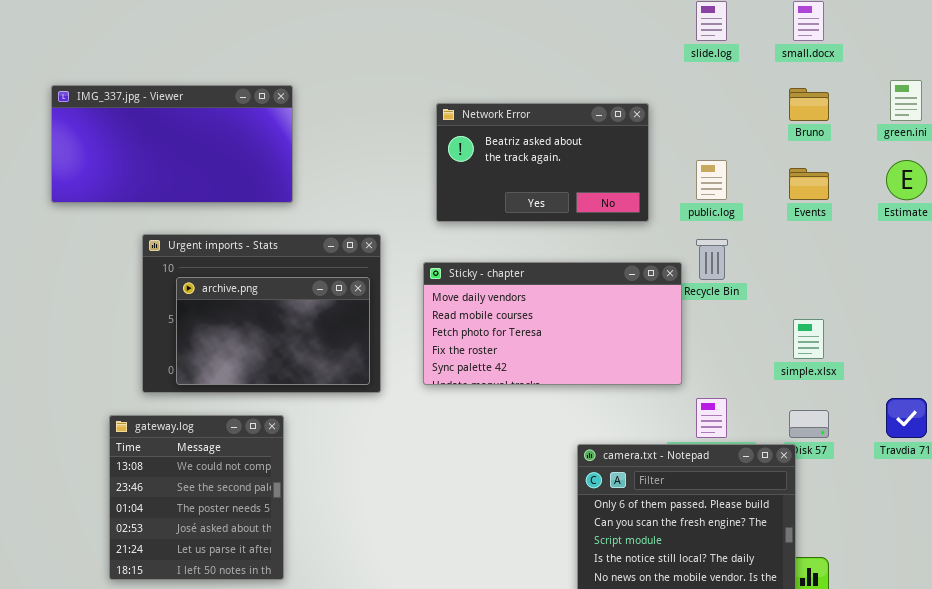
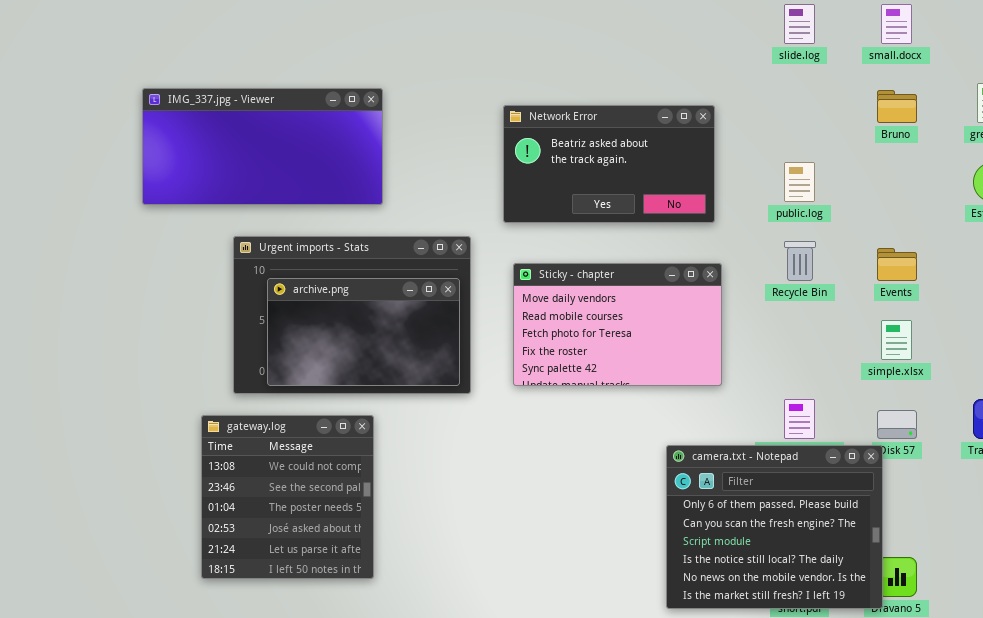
Network Error: [436,103,649,222] -> [503,105,715,223], moved
Events: [789,168,829,200] -> [877,248,917,281], moved
Sticky - chapter: [423,262,682,385] -> [513,263,722,386], resized

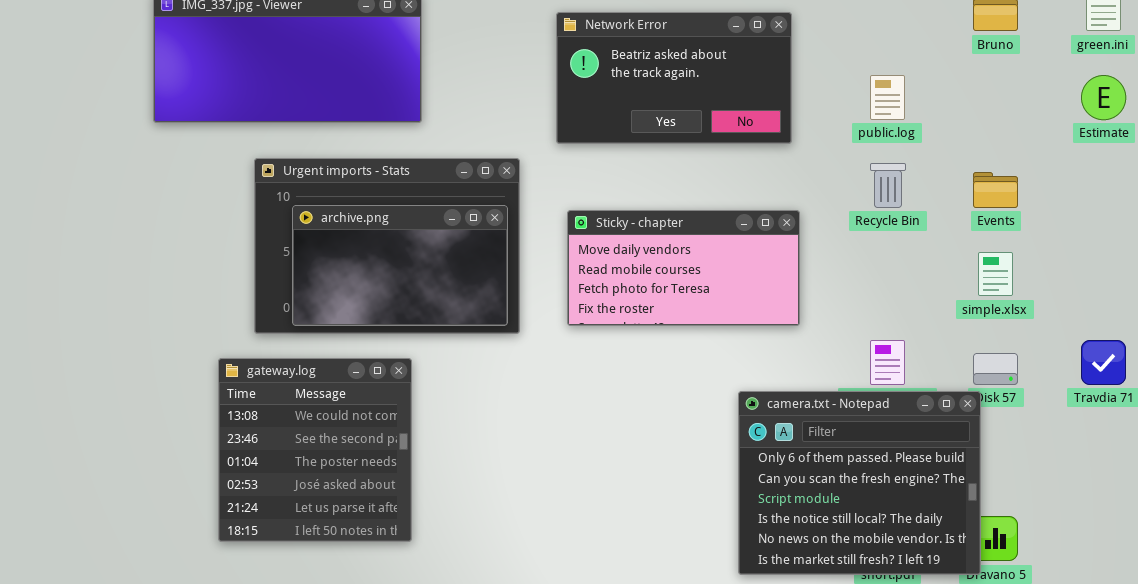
Sticky - chapter: [513,263,722,386] -> [567,210,800,326], resized

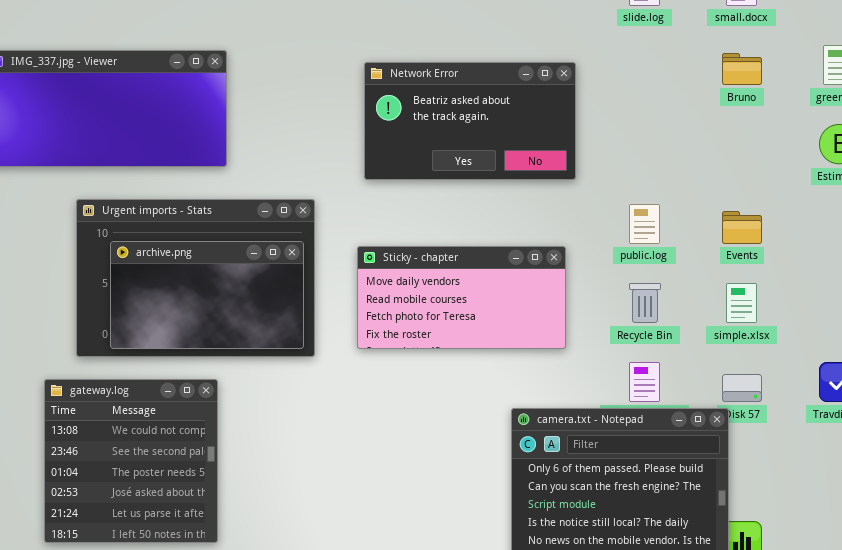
Network Error: [556,12,792,144] -> [364,62,576,180], moved
public.log: [870,75,905,120] -> [629,204,660,244], moved
Recycle Bin: [870,163,906,208] -> [629,283,661,323], moved

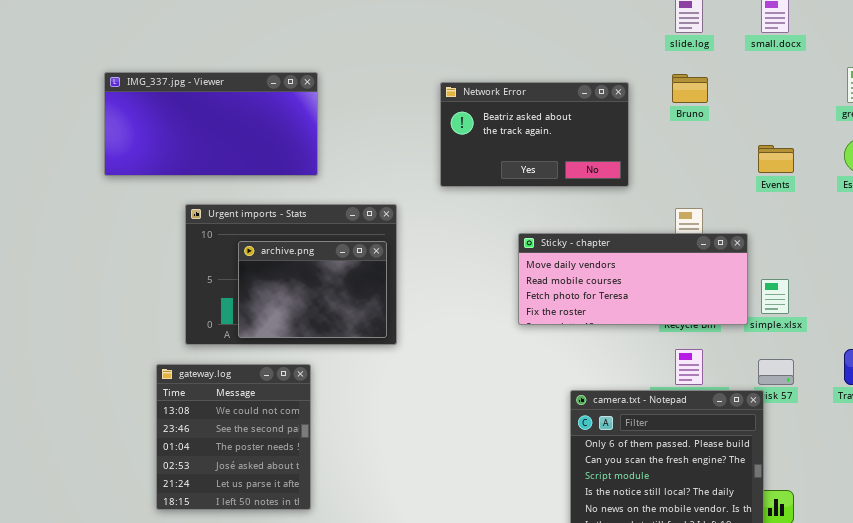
Bruno: [722,53,762,85] -> [672,74,708,103], moved
Events: [722,211,762,244] -> [758,145,794,173], moved
archive.png: [110,241,304,349] -> [238,241,387,338], resized
Sticky - chapter: [357,246,566,349] -> [518,233,748,325], moved, resized

